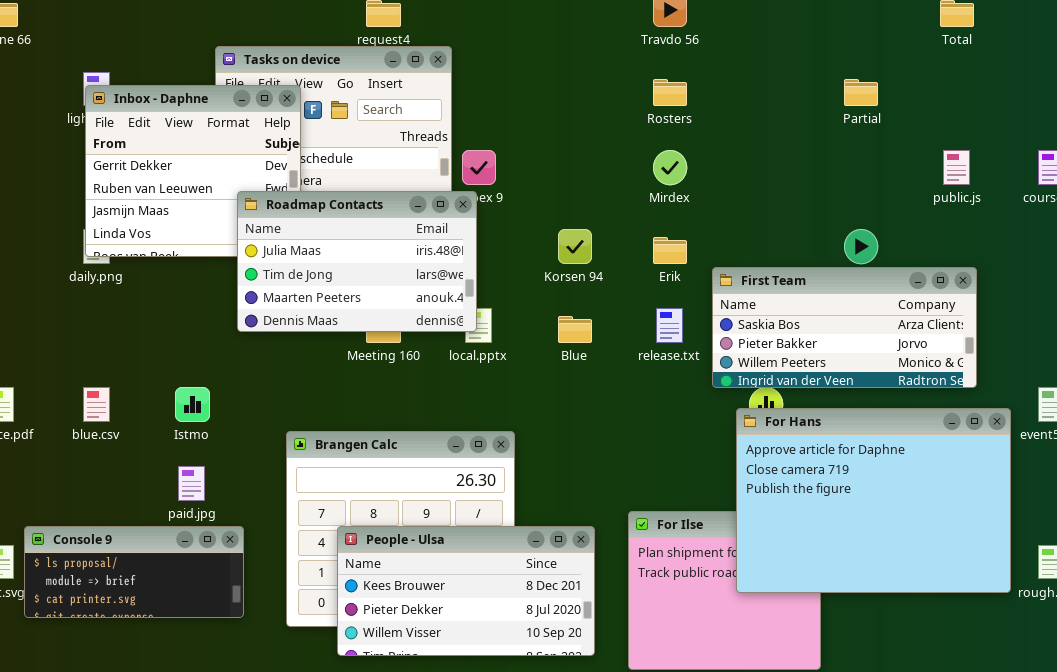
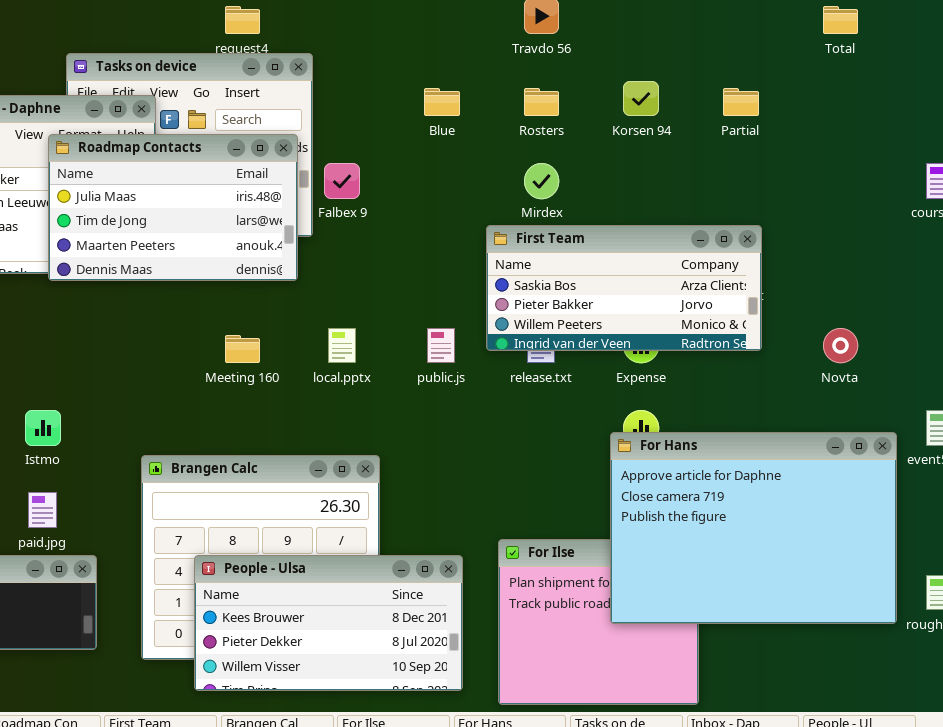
public.js: [943,150,970,185] -> [427,328,455,363], moved
Roadmap Contacts: [237,191,477,332] -> [48,134,298,281], moved
Korsen 94: [558,229,592,264] -> [623,81,659,116], moved
First Team: [712,267,977,388] -> [486,225,762,351], moved
Blue: [558,316,592,343] -> [424,88,460,116], moved

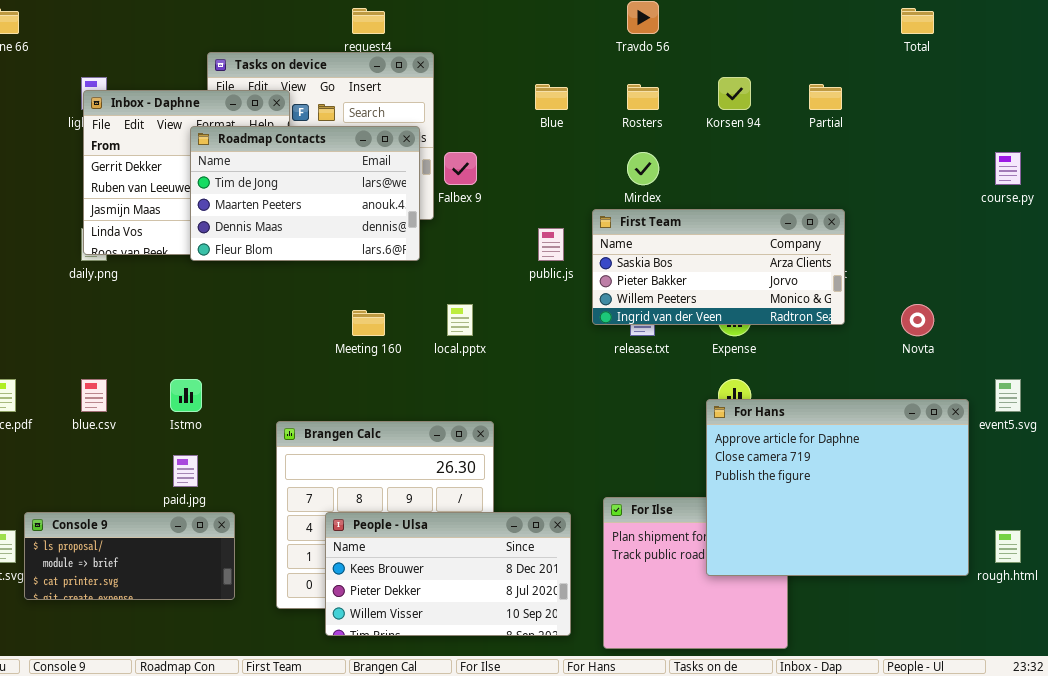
Roadmap Contacts: [48,134,298,281] -> [190,126,420,261], scrolled down 1 row
public.js: [427,328,455,363] -> [538,228,564,261], moved

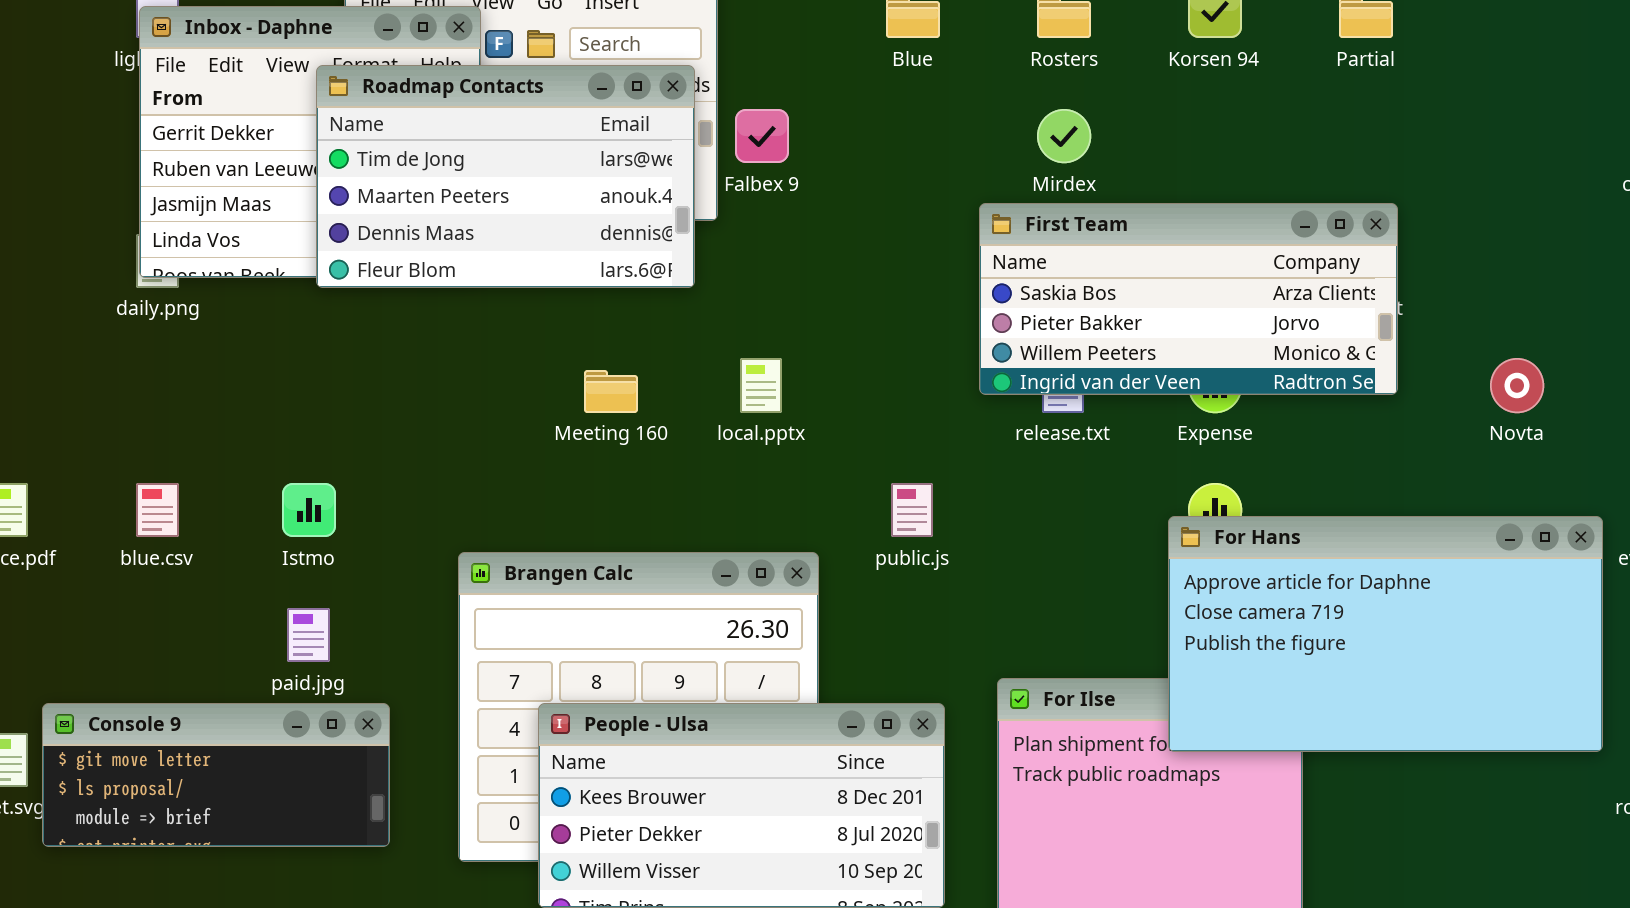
public.js: [538,228,564,261] -> [891,483,933,537], moved
For Hans: [706,399,969,576] -> [1168,516,1603,752], resized
Console 9: [24,512,235,600] -> [42,703,390,847], scrolled up 1 row

